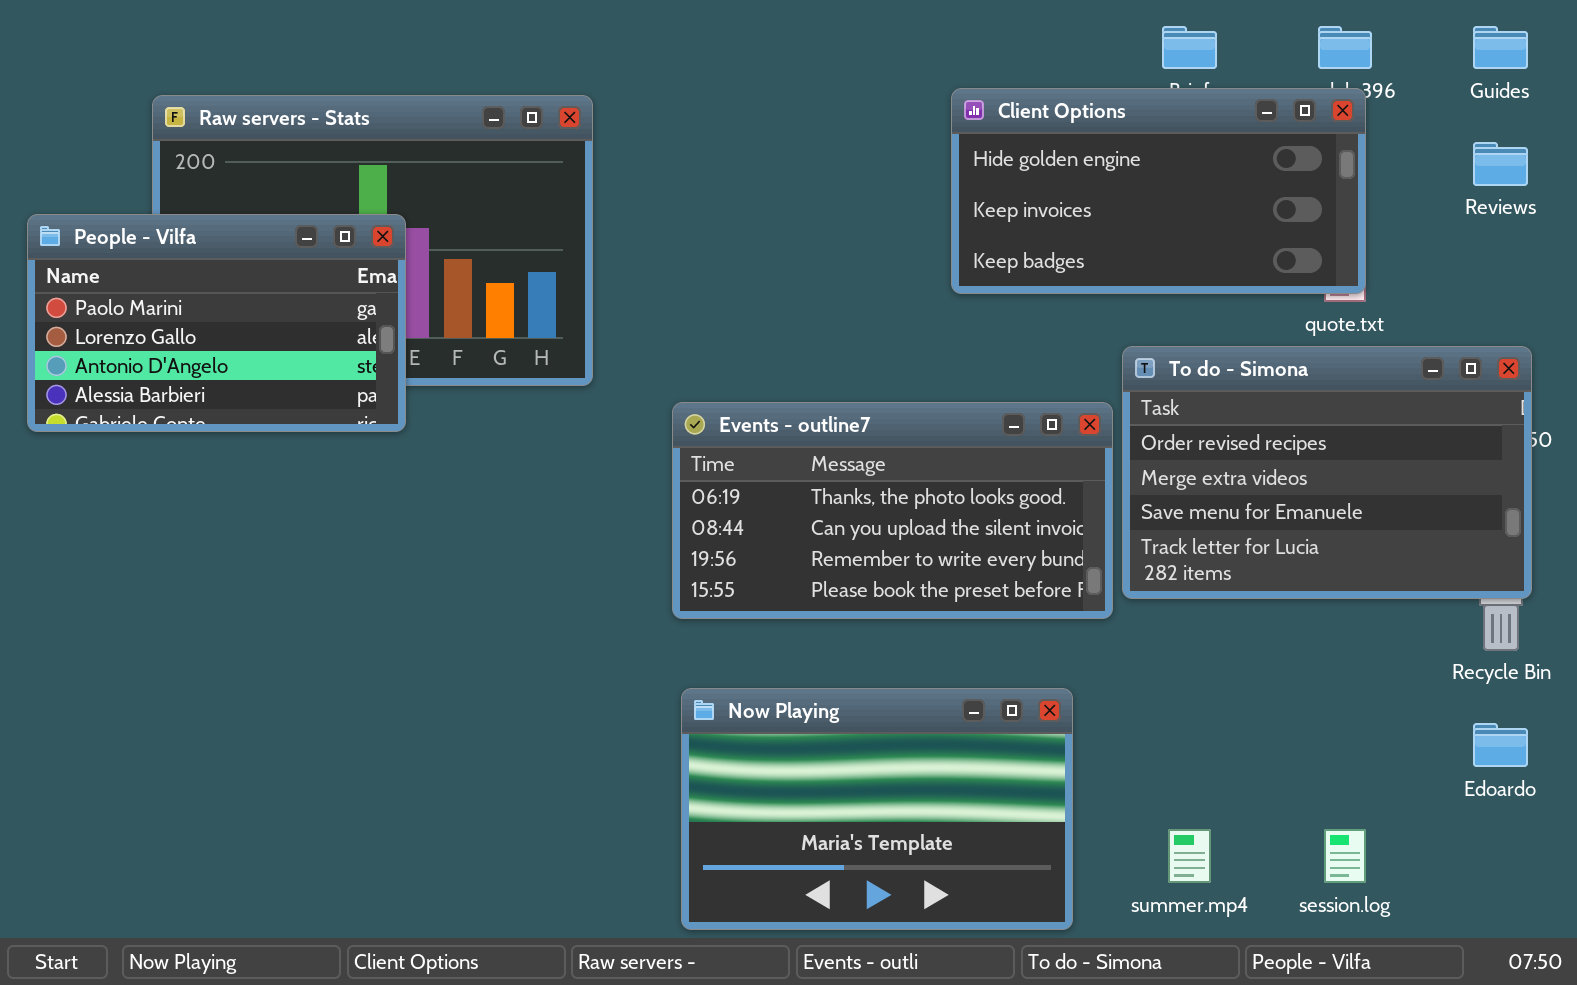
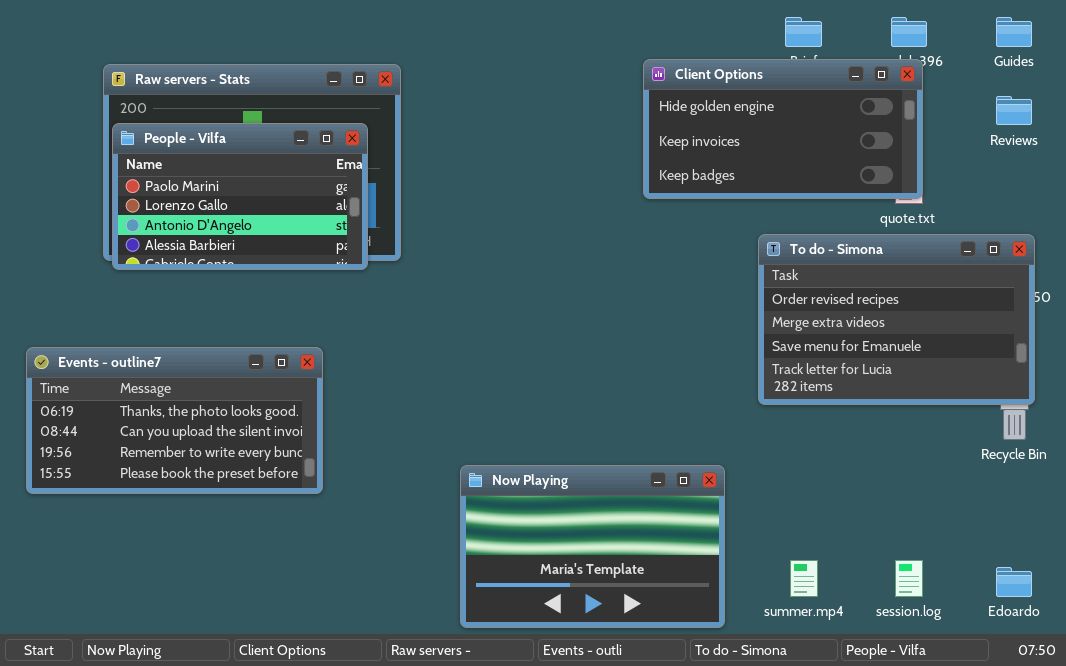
People - Vilfa: [27,214,406,432] -> [112,123,368,270], moved
Events - outline7: [672,402,1113,619] -> [26,347,323,494], moved
Edoardo: [1473,723,1528,767] -> [996,567,1032,597], moved

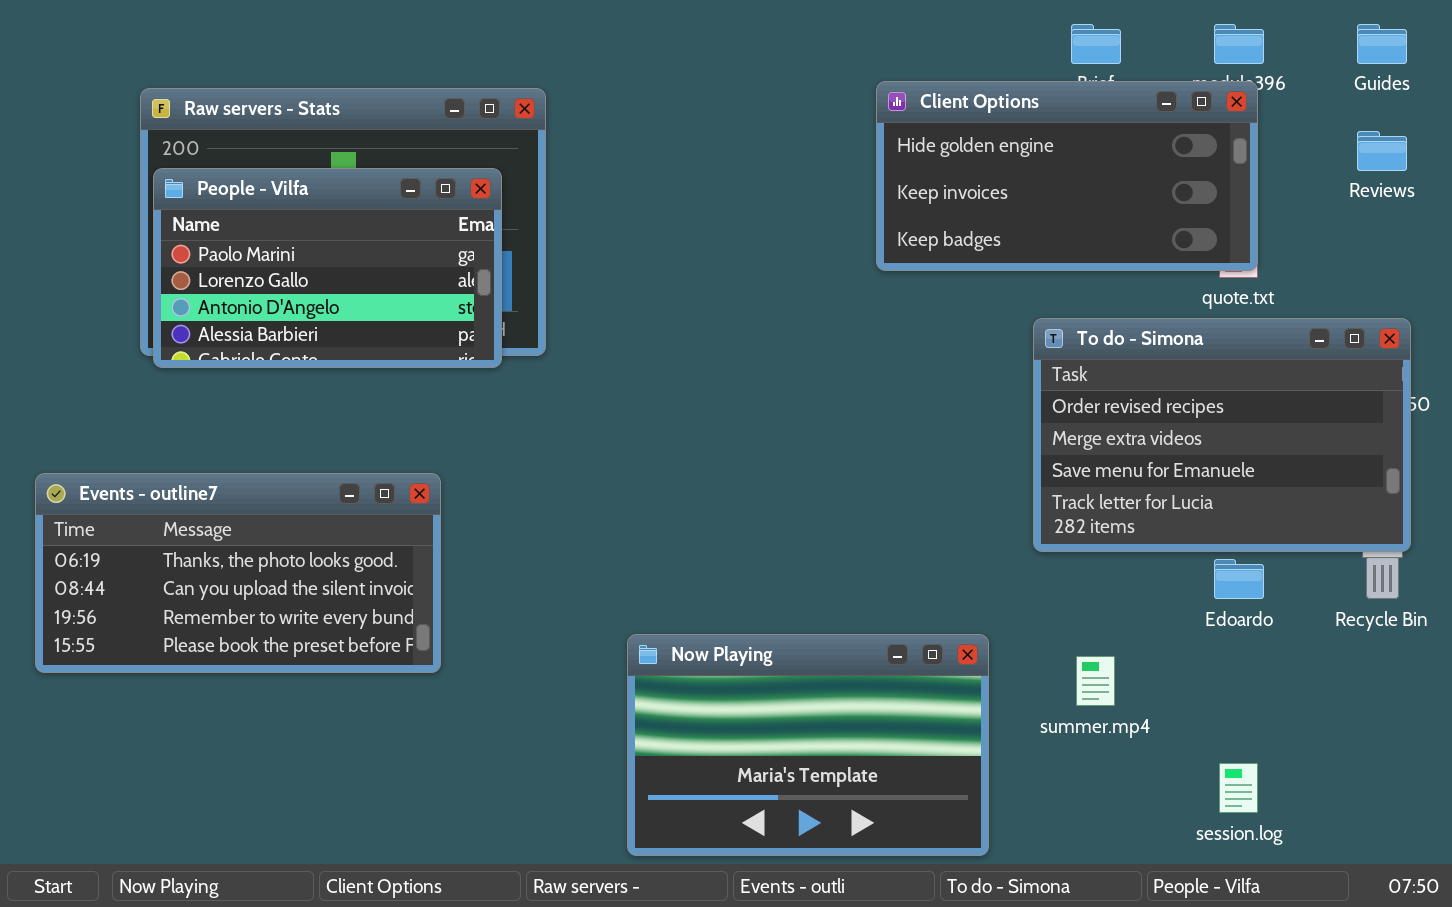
summer.mp4: [790,560,818,597] -> [1076,656,1115,706], moved
Edoardo: [996,567,1032,597] -> [1214,559,1264,599], moved

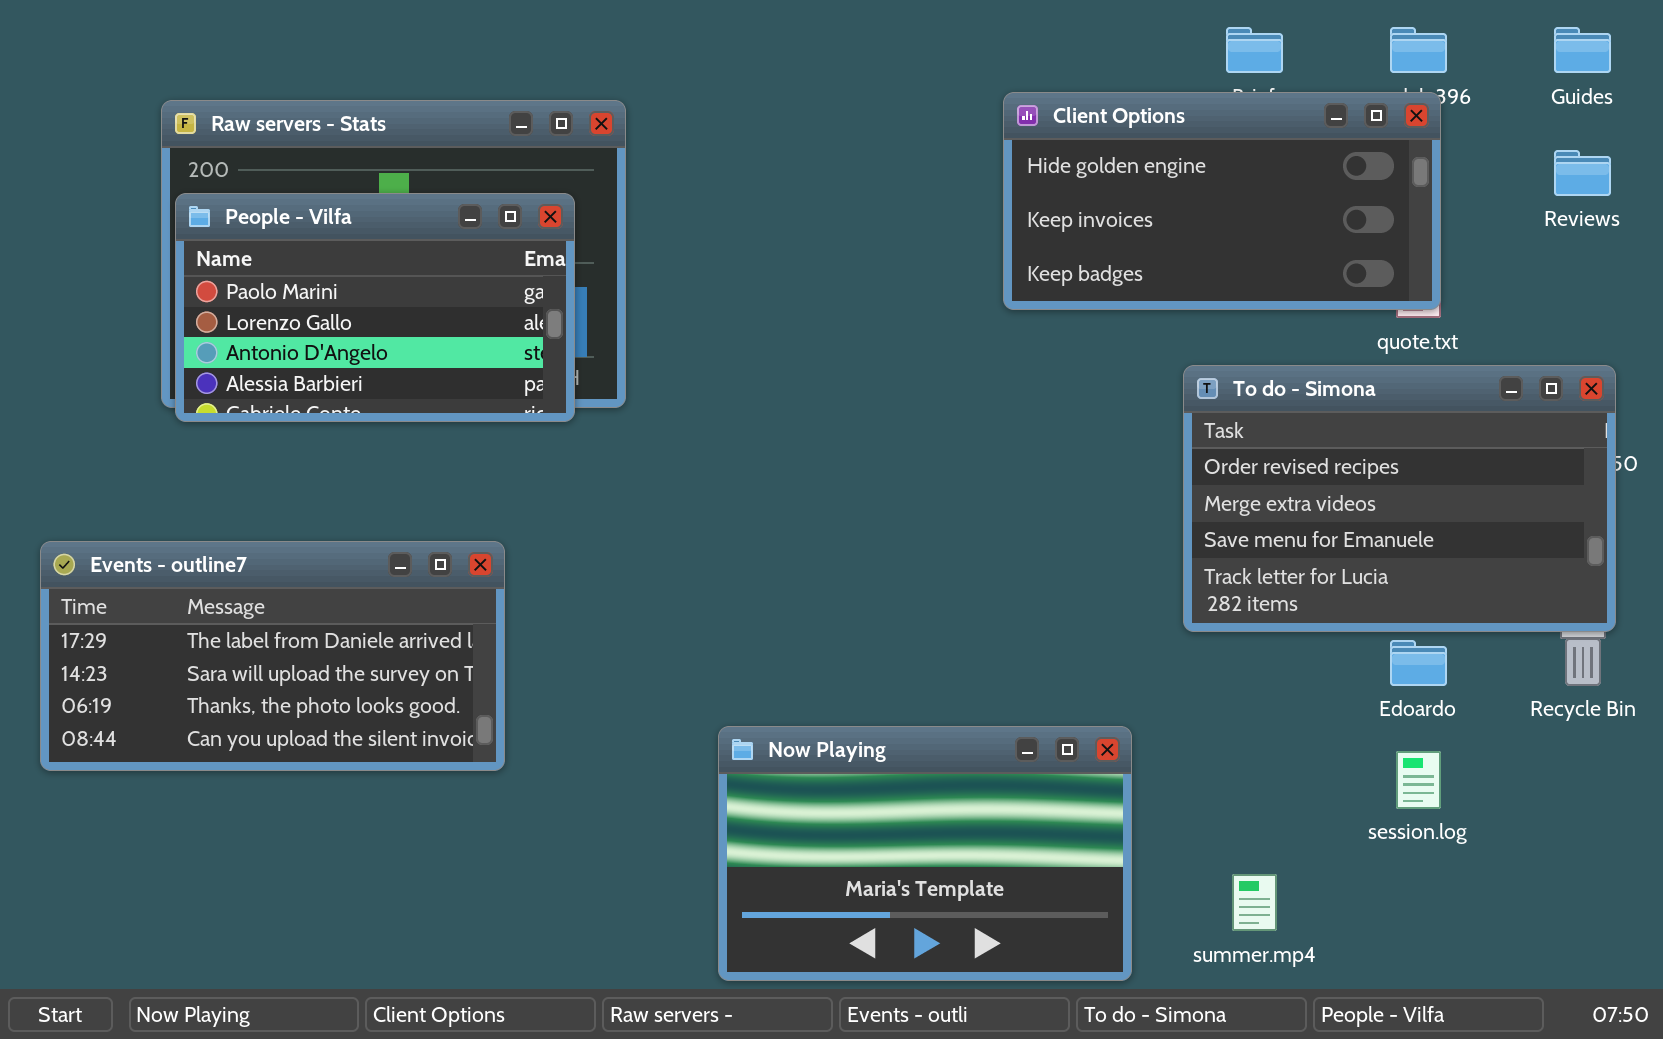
Events - outline7: [35,473,441,673] -> [40,541,505,771], scrolled up 2 rows
summer.mp4: [1076,656,1115,706] -> [1232,874,1277,931], moved
session.log: [1219,763,1258,813] -> [1396,751,1441,809], moved

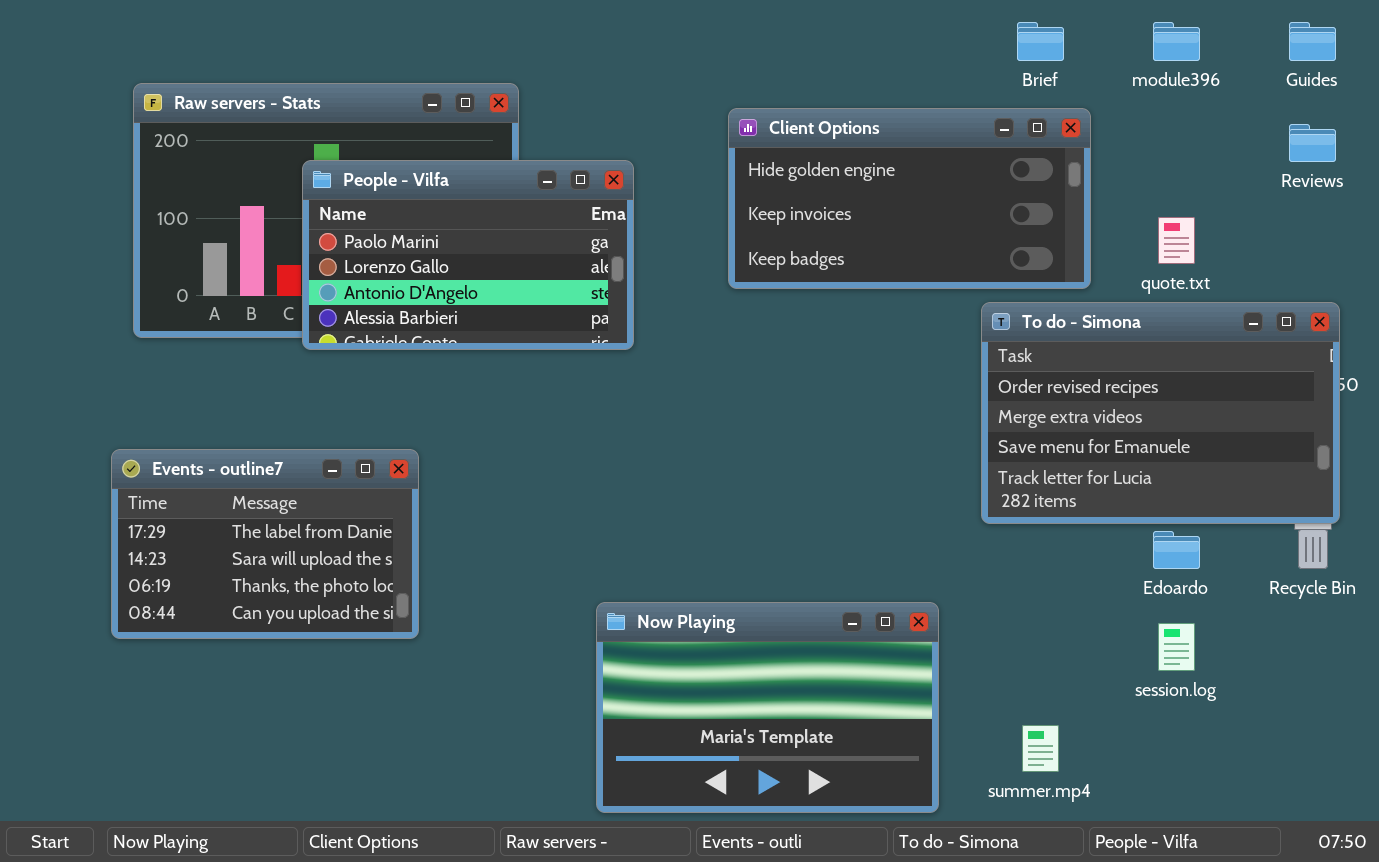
Client Options: [1003,92,1441,310] -> [728,108,1091,289], moved
People - Vilfa: [175,193,575,422] -> [302,160,634,350], moved
Events - outline7: [40,541,505,771] -> [111,449,419,639], resized

